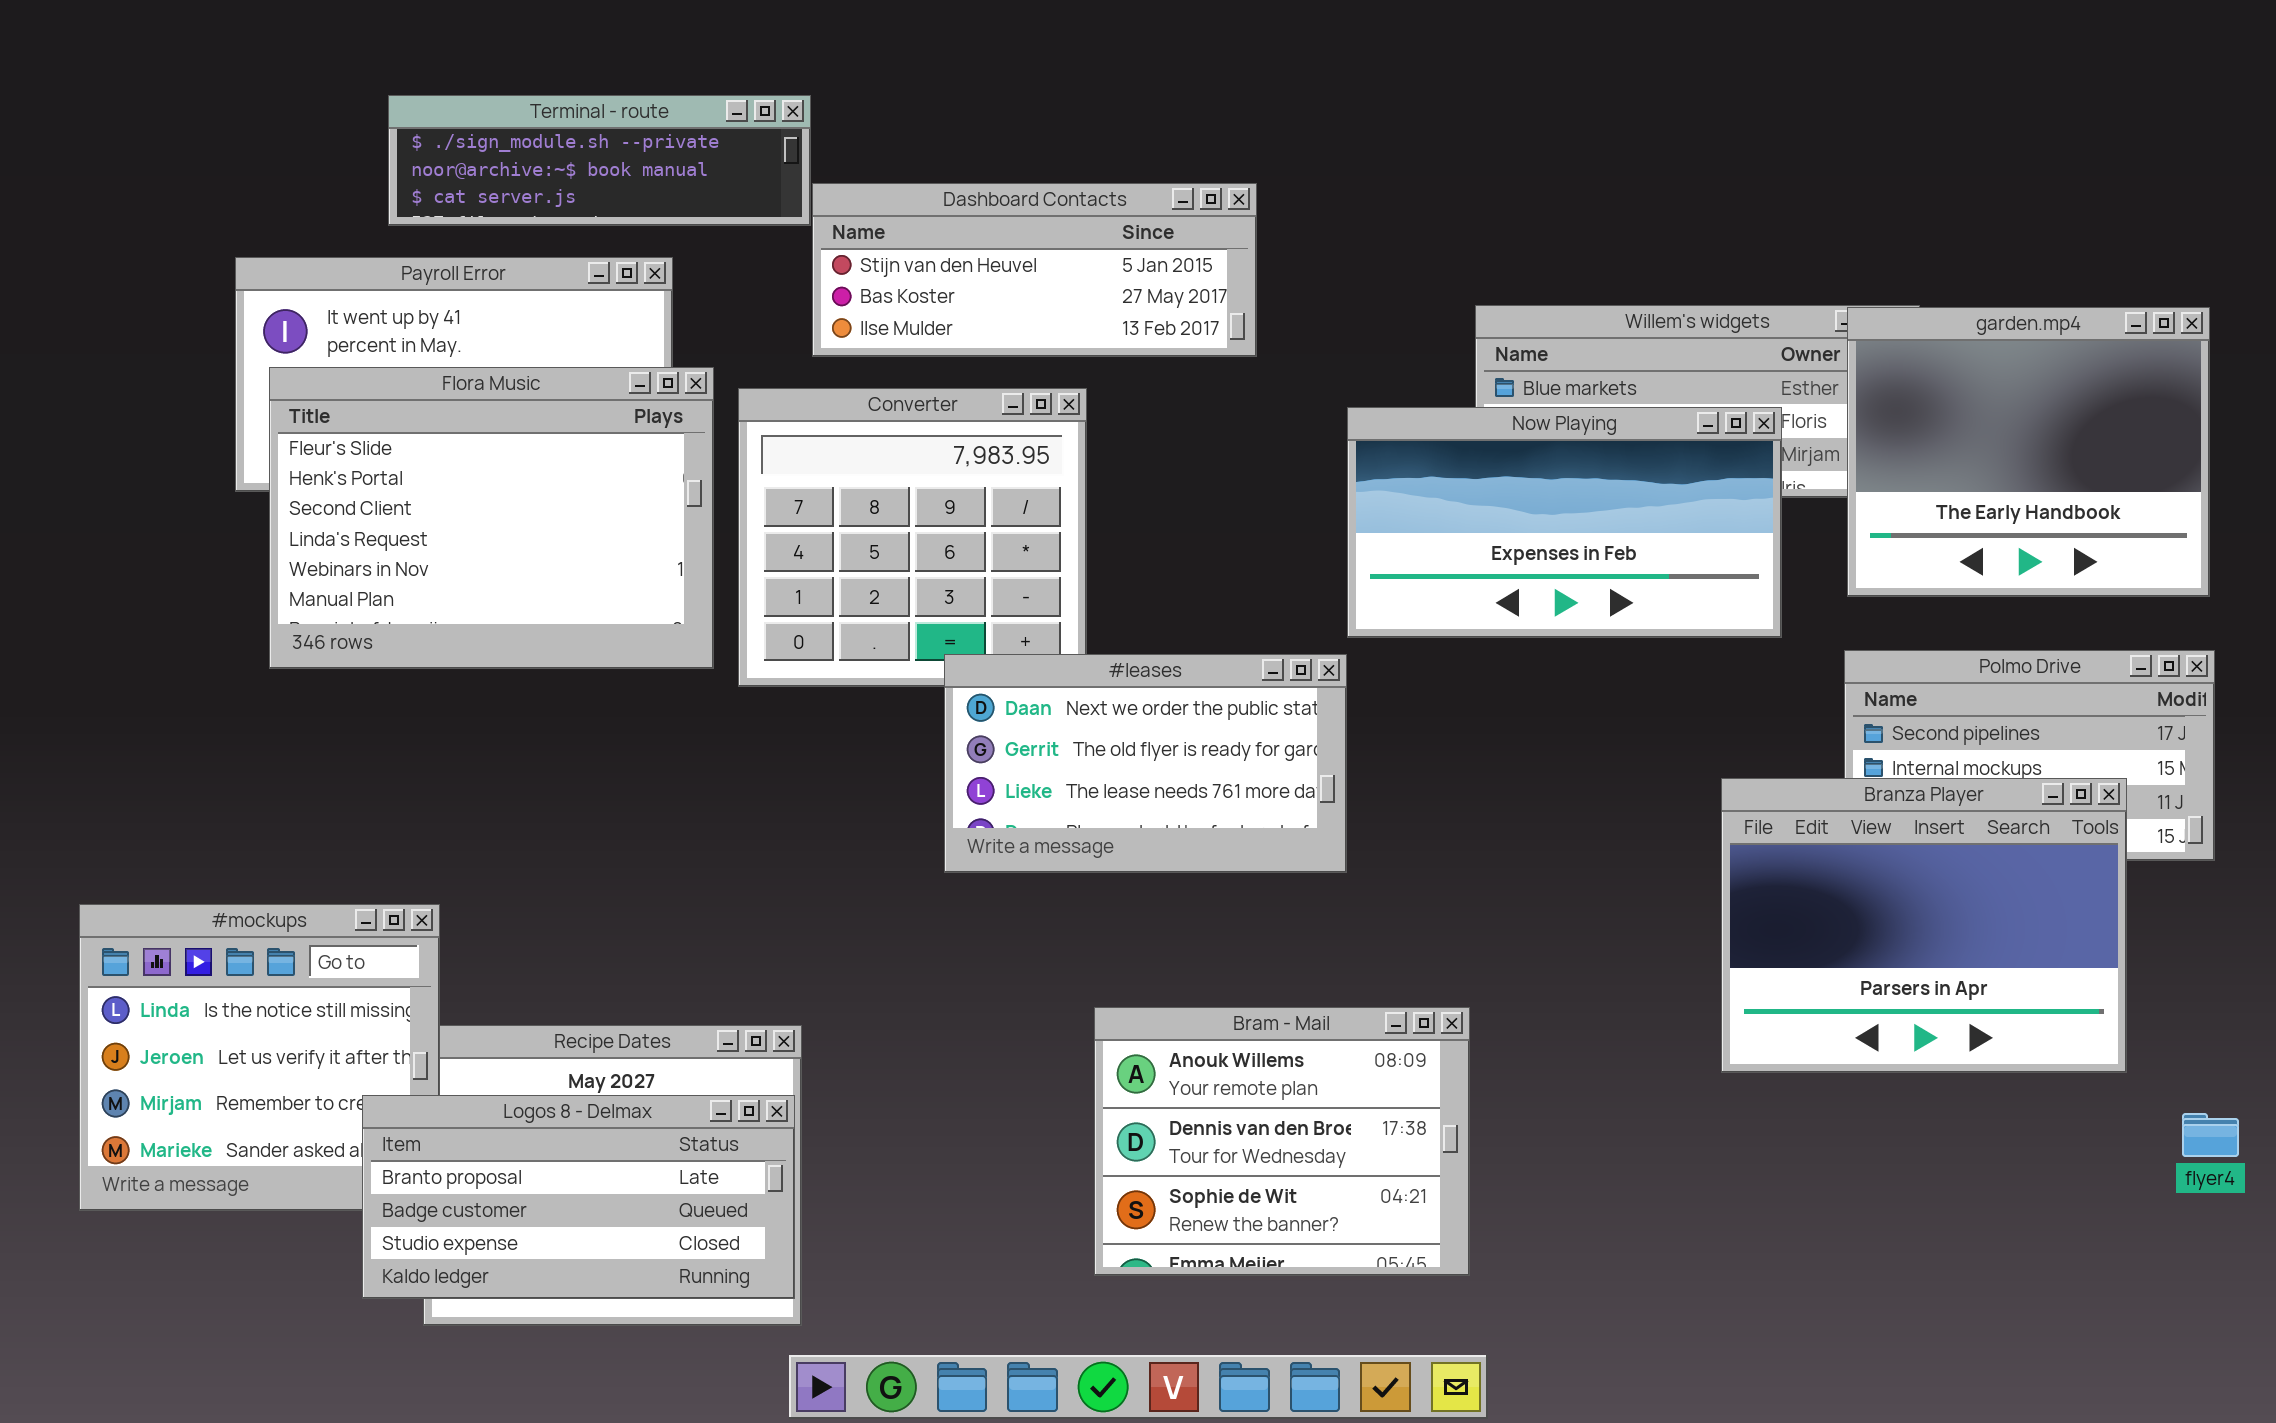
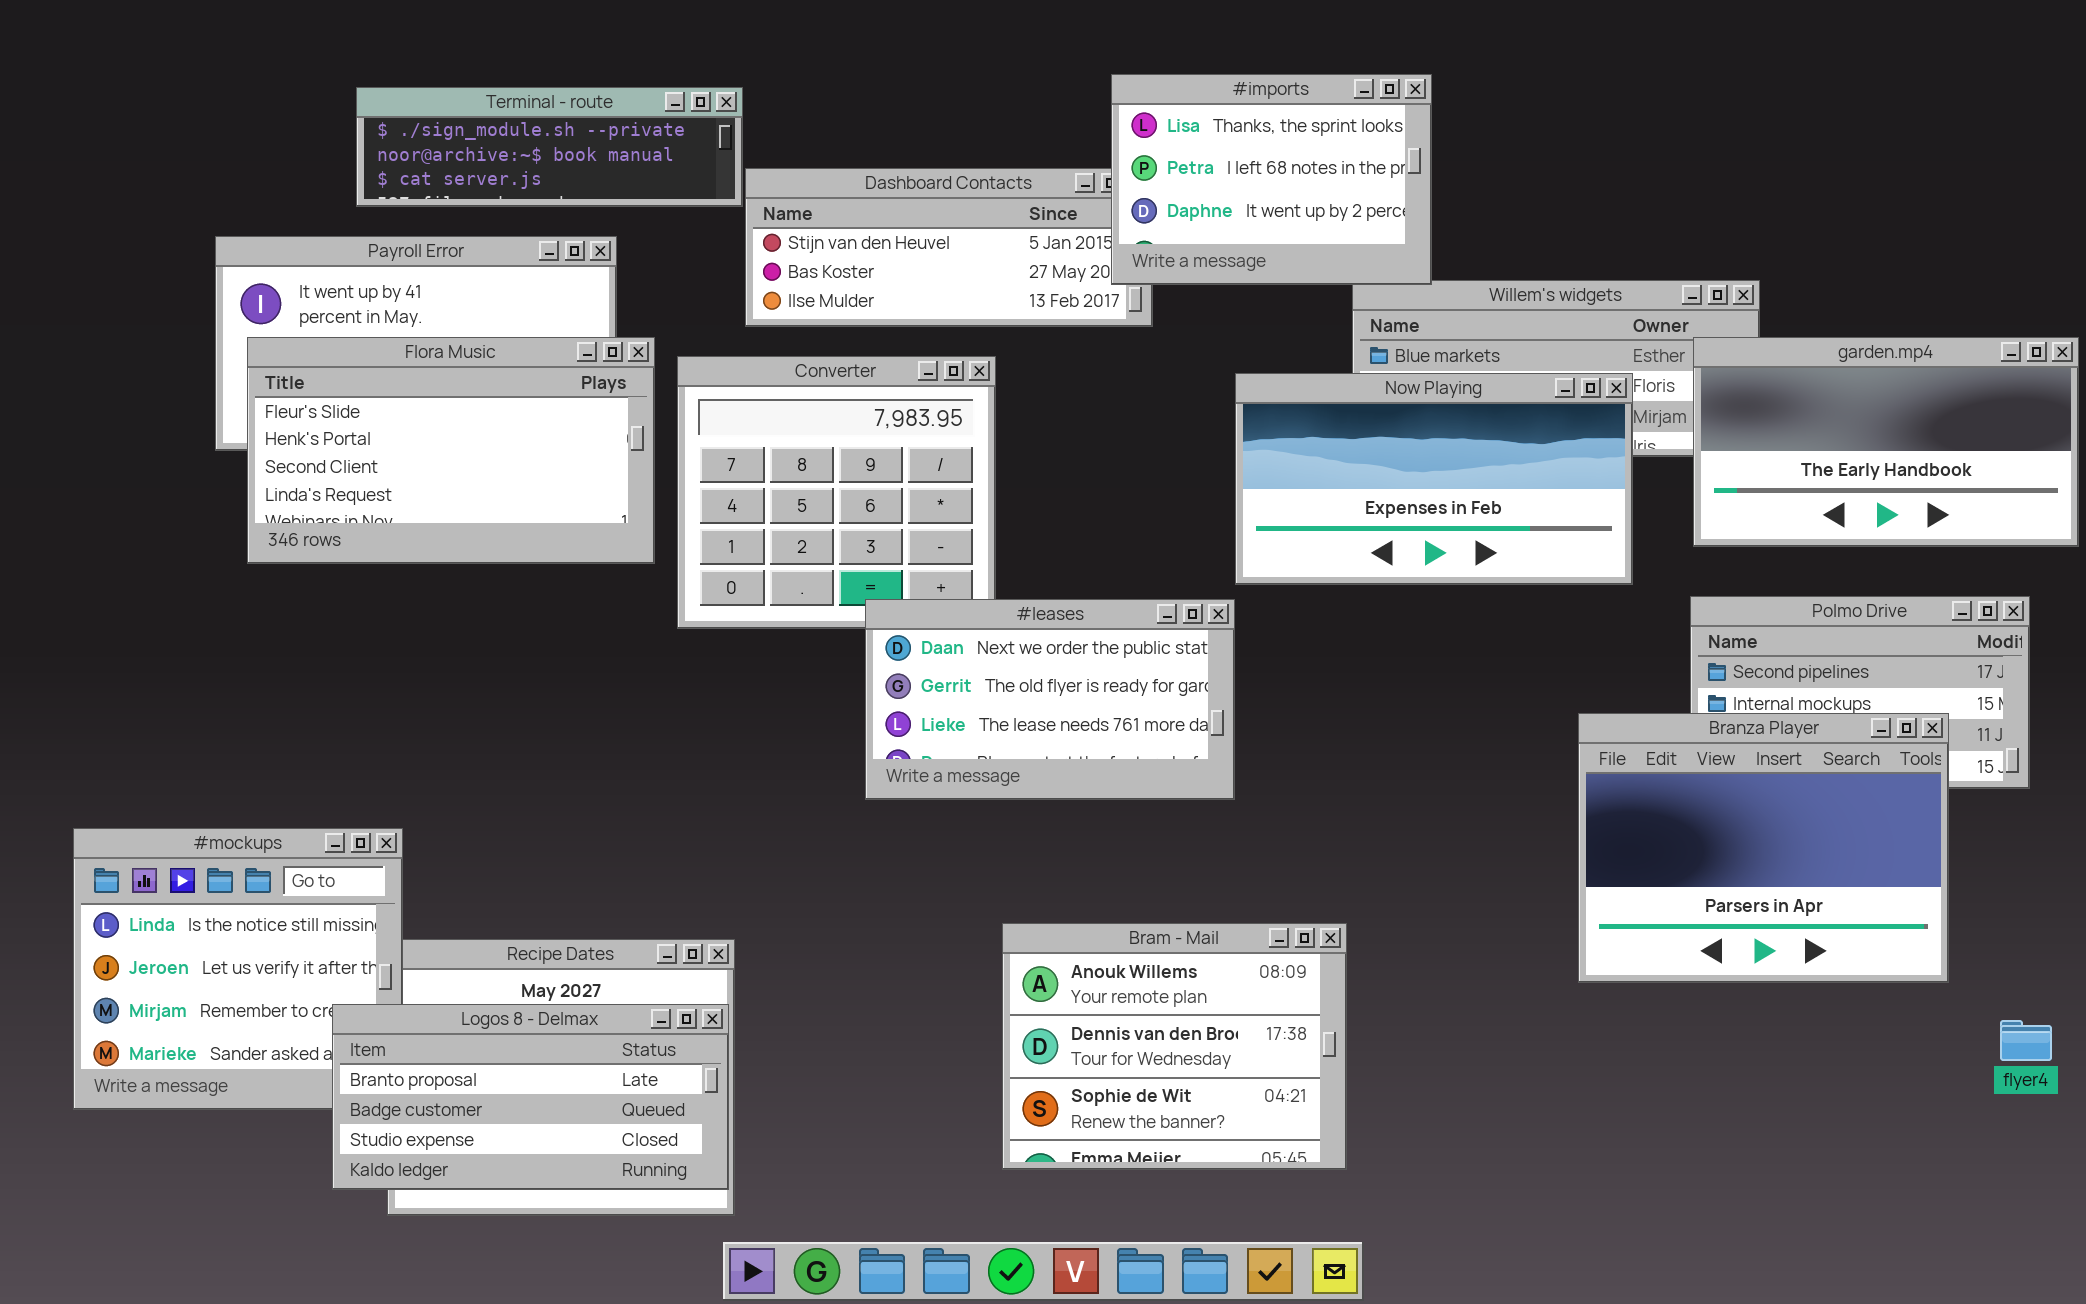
#imports: none -> [1111,74,1432,285], opened
garden.mp4: [1847,307,2210,597] -> [1693,337,2079,547], resized
Flora Music: [269,367,714,669] -> [247,337,655,564], resized

